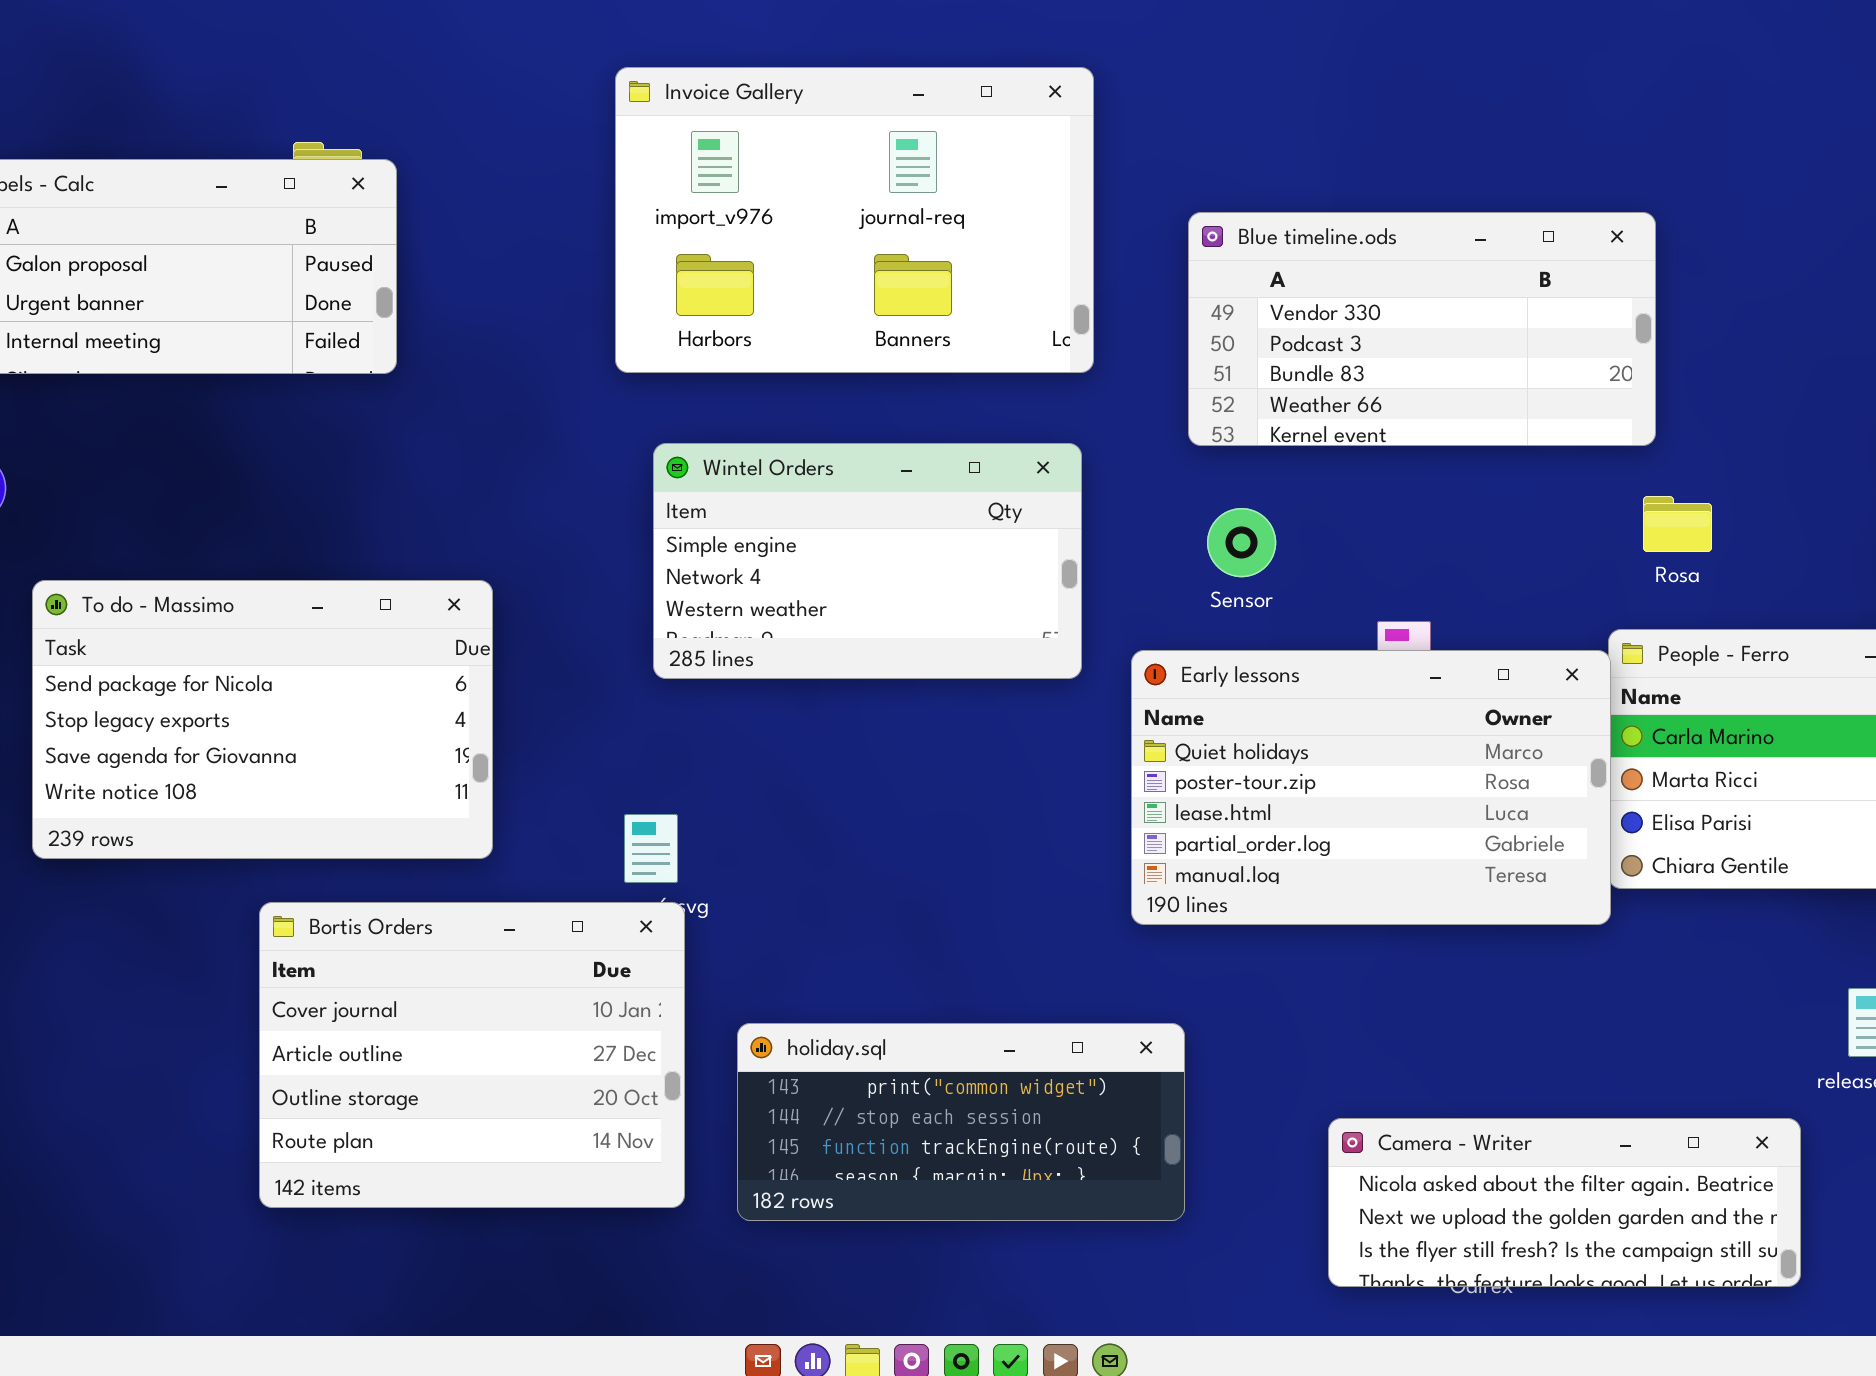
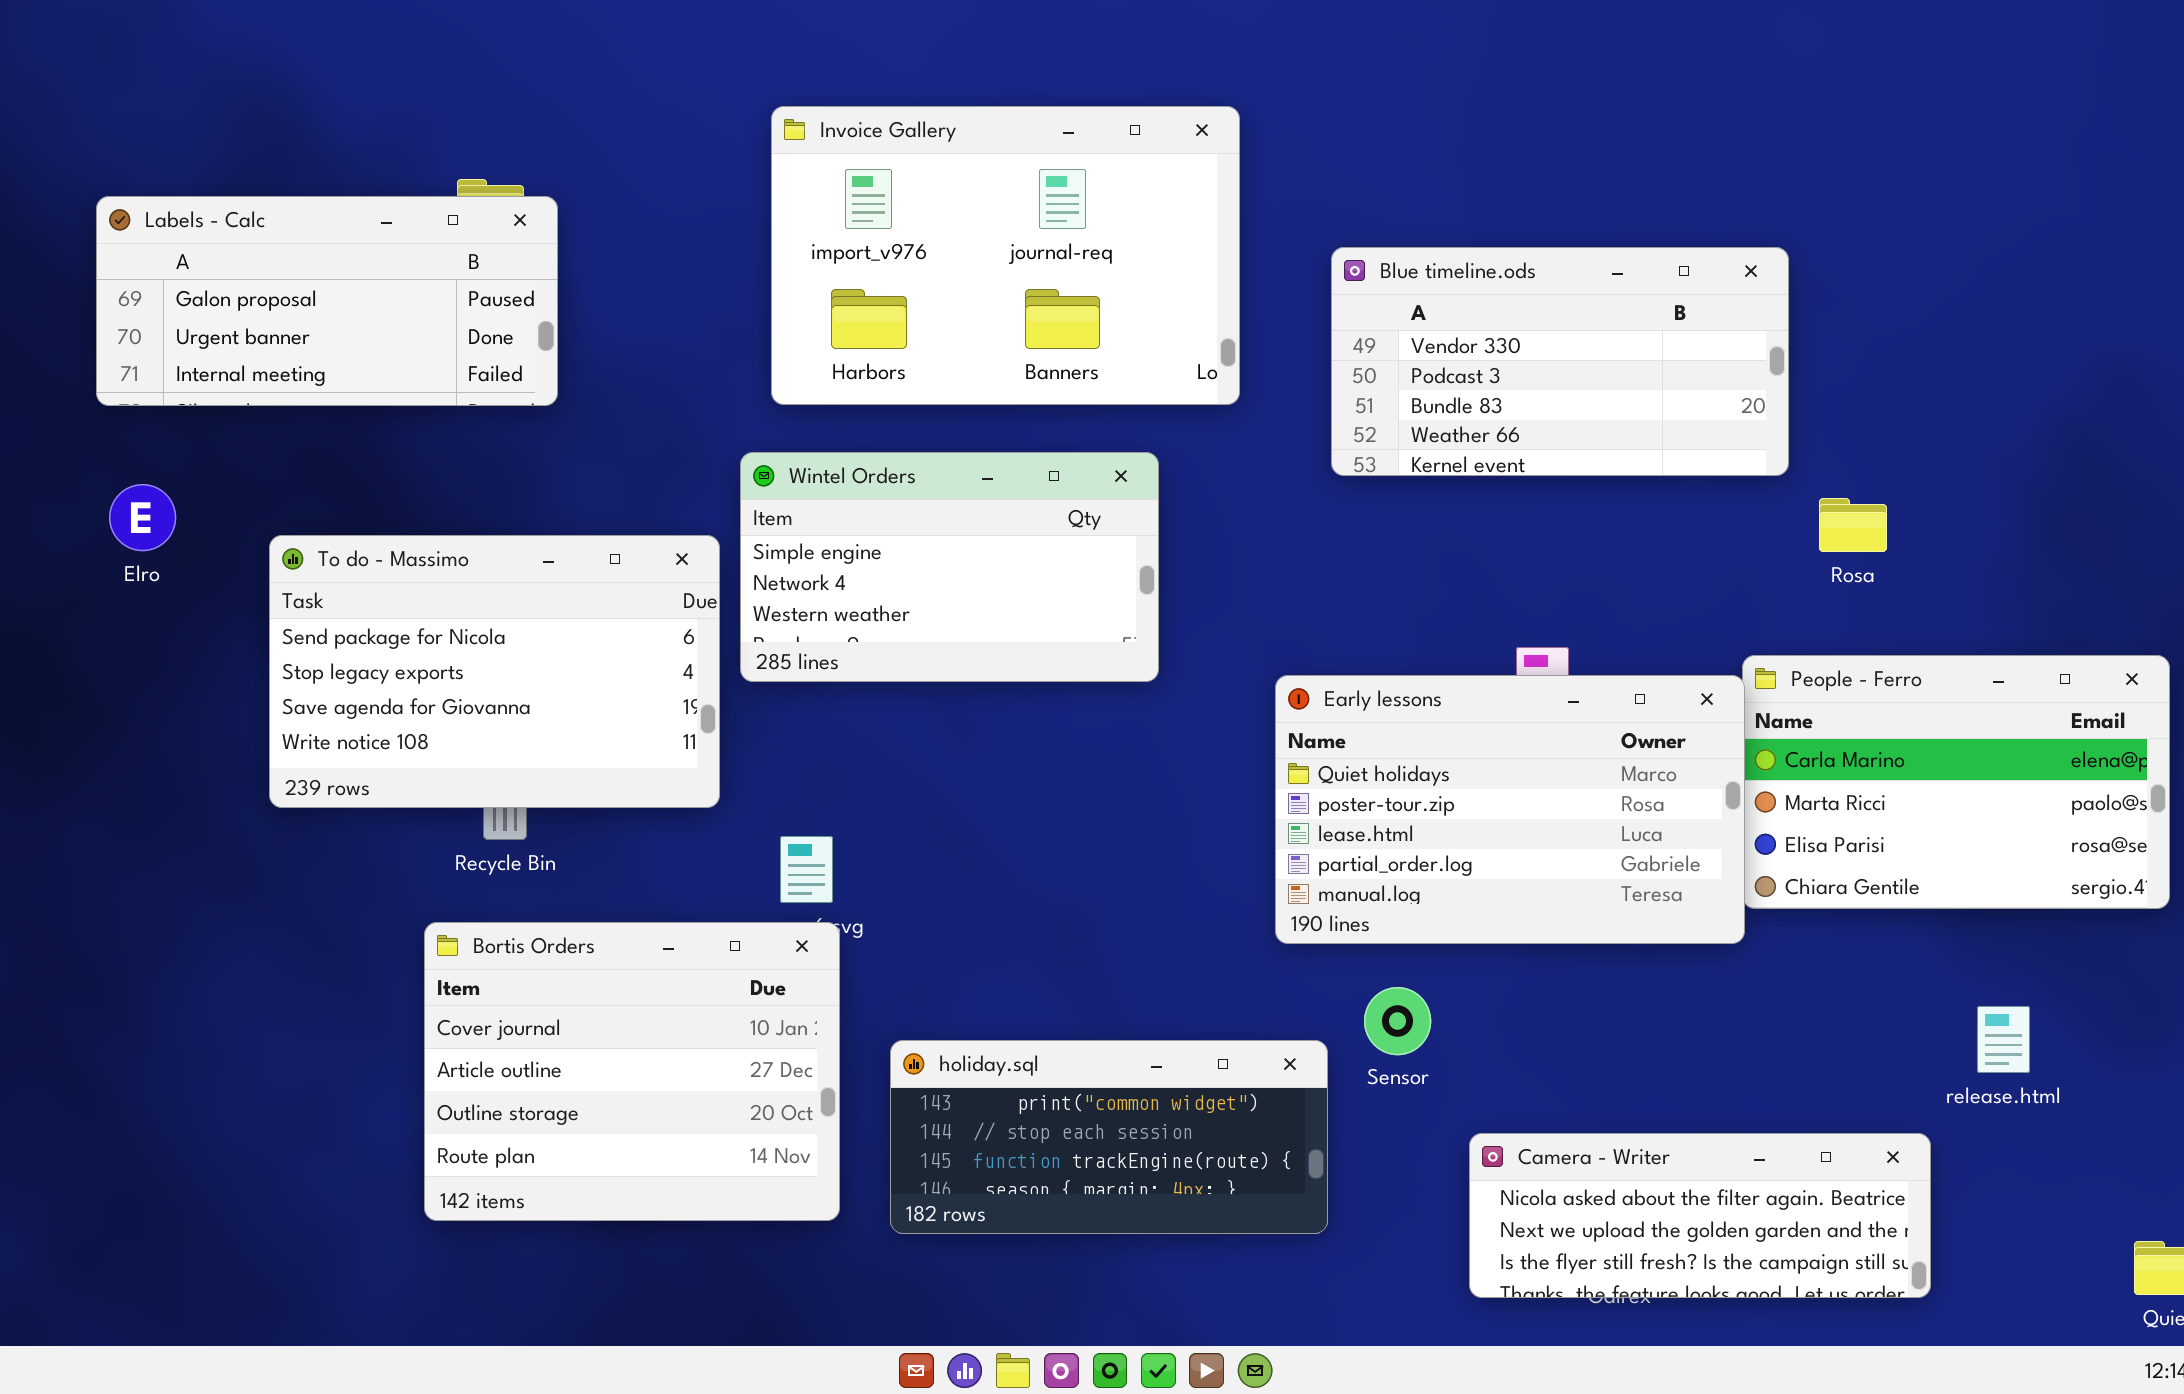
Wintel Orders: [653,443,1082,679] -> [740,452,1159,682], moved
Rosa: [1643,496,1712,552] -> [1819,498,1887,552], moved
Sensor: [1207,508,1276,577] -> [1364,987,1431,1055], moved
To do - Massimo: [32,580,493,859] -> [269,535,720,808], moved

